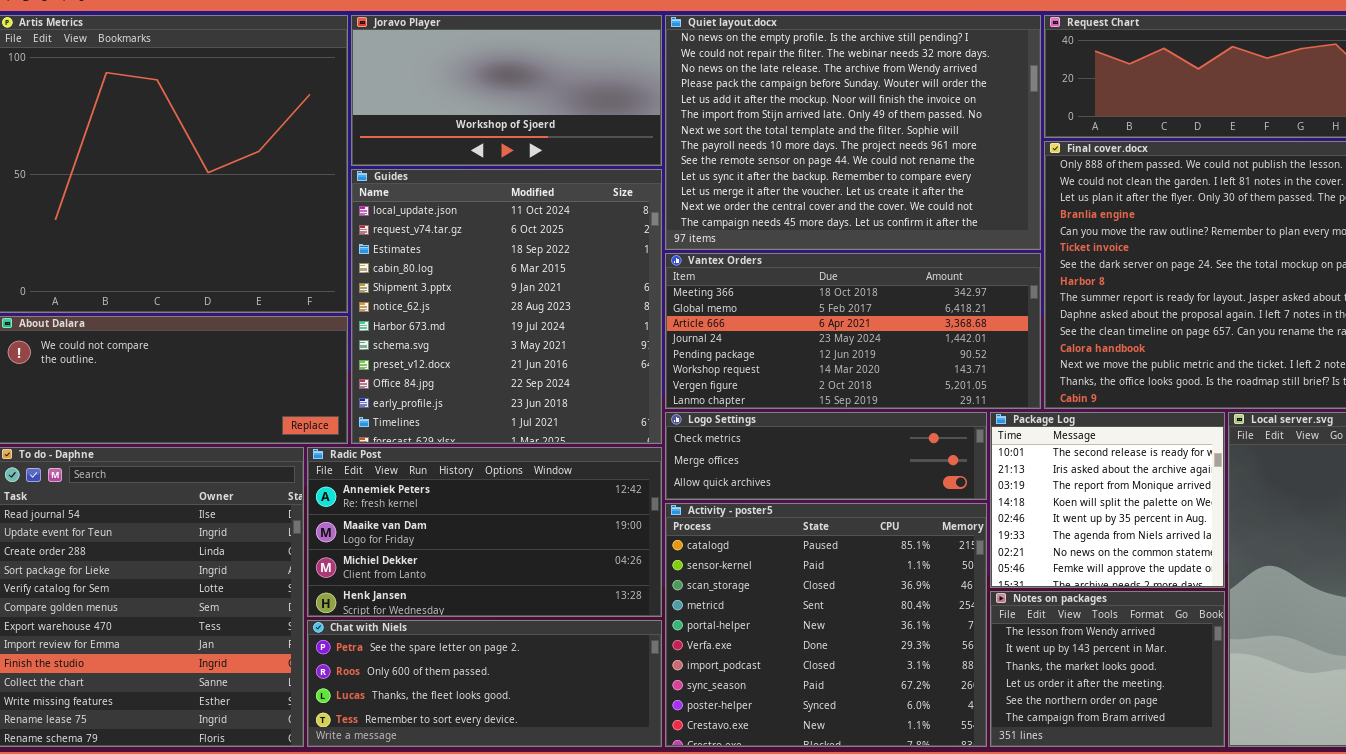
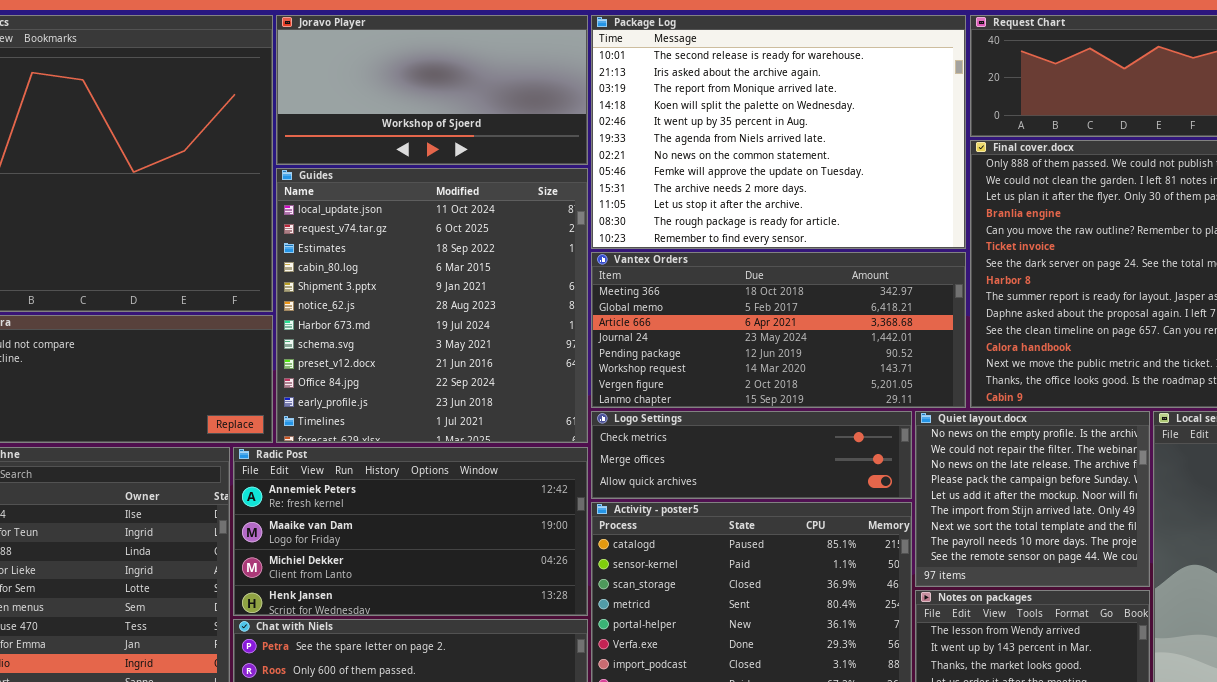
Quiet layout.docx: [665,15,1041,250] -> [915,411,1150,587], moved, resized
Package Log: [990,412,1225,588] -> [591,15,966,249], moved, resized

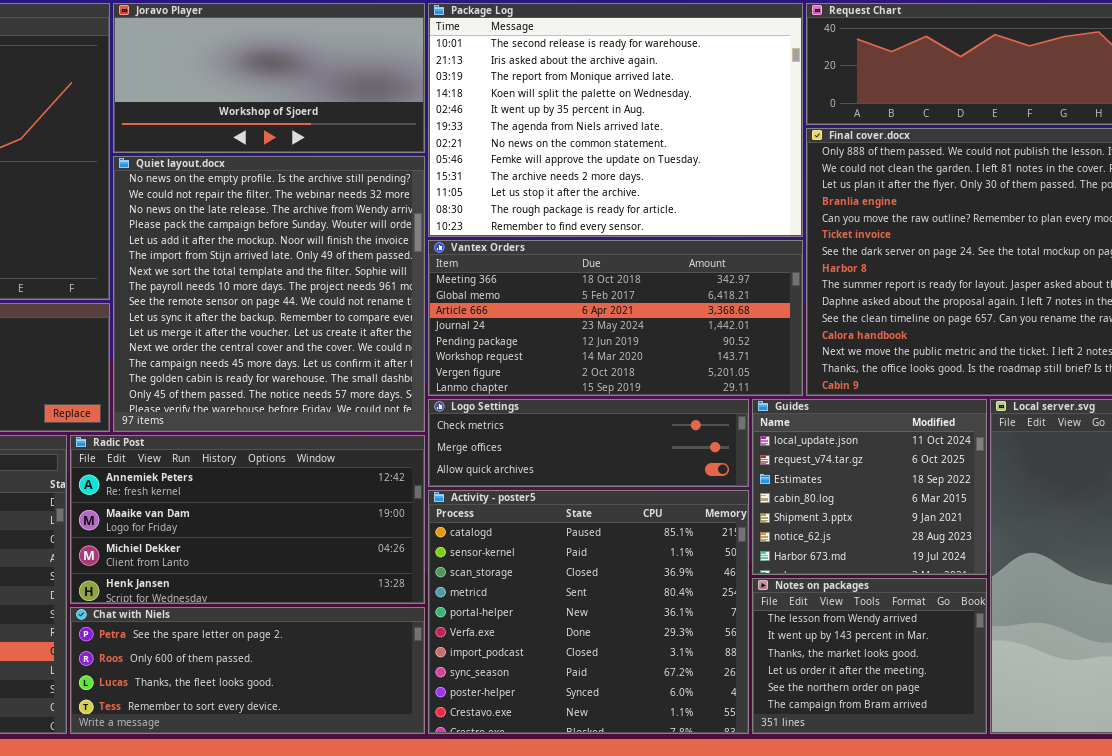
Guides: [276,168,588,443] -> [752,399,987,575], moved, resized
Quiet layout.docx: [915,411,1150,587] -> [113,156,425,432], moved, resized

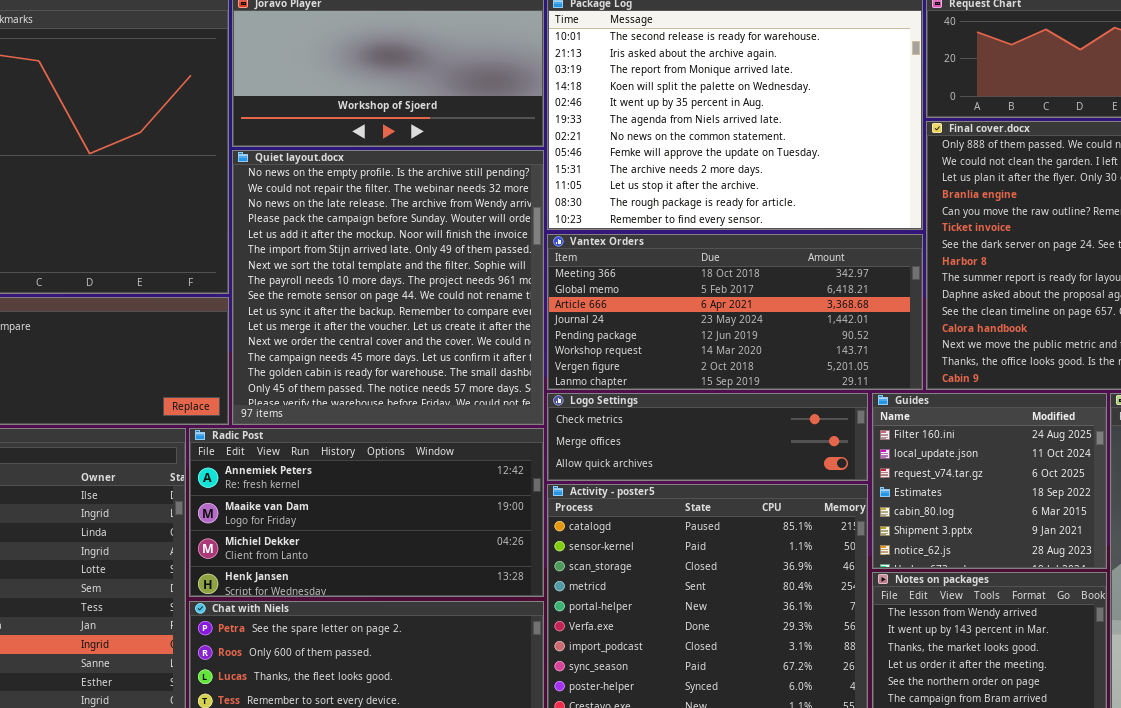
Guides: [752,399,987,575] -> [872,393,1107,569], scrolled up 1 row

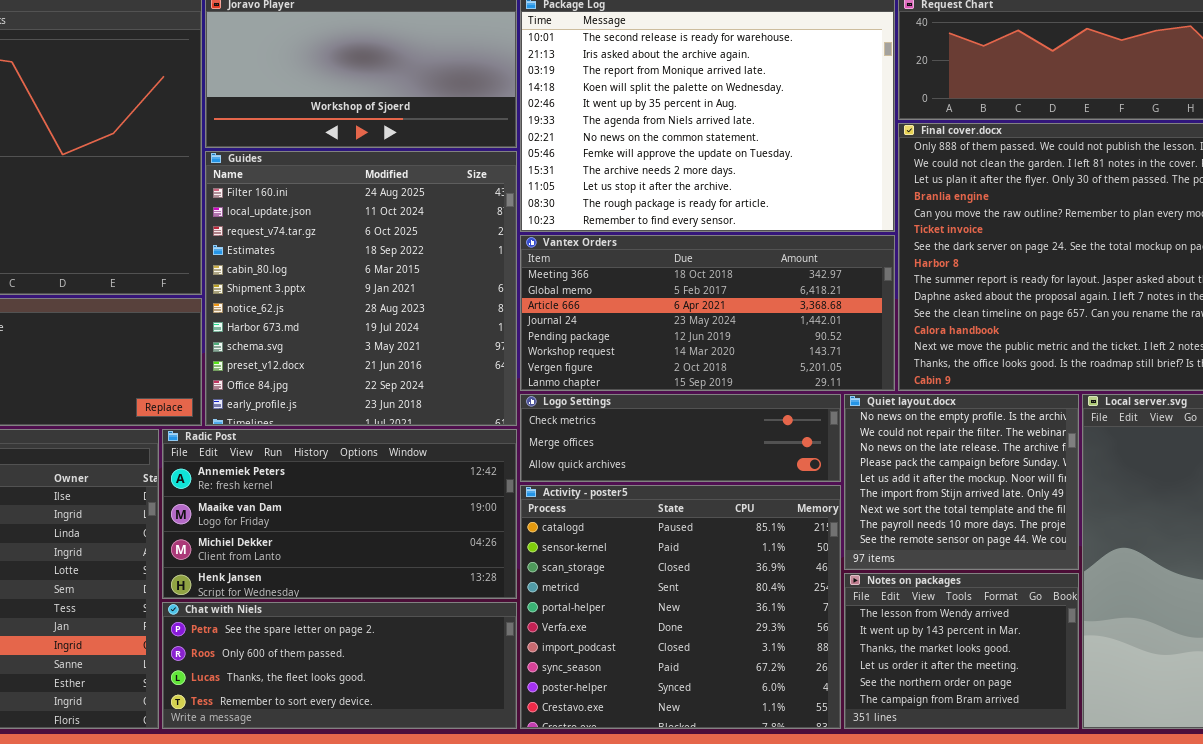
Quiet layout.docx: [232,150,544,425] -> [844,394,1079,570], moved, resized
Guides: [872,393,1107,569] -> [205,151,517,426], moved, resized

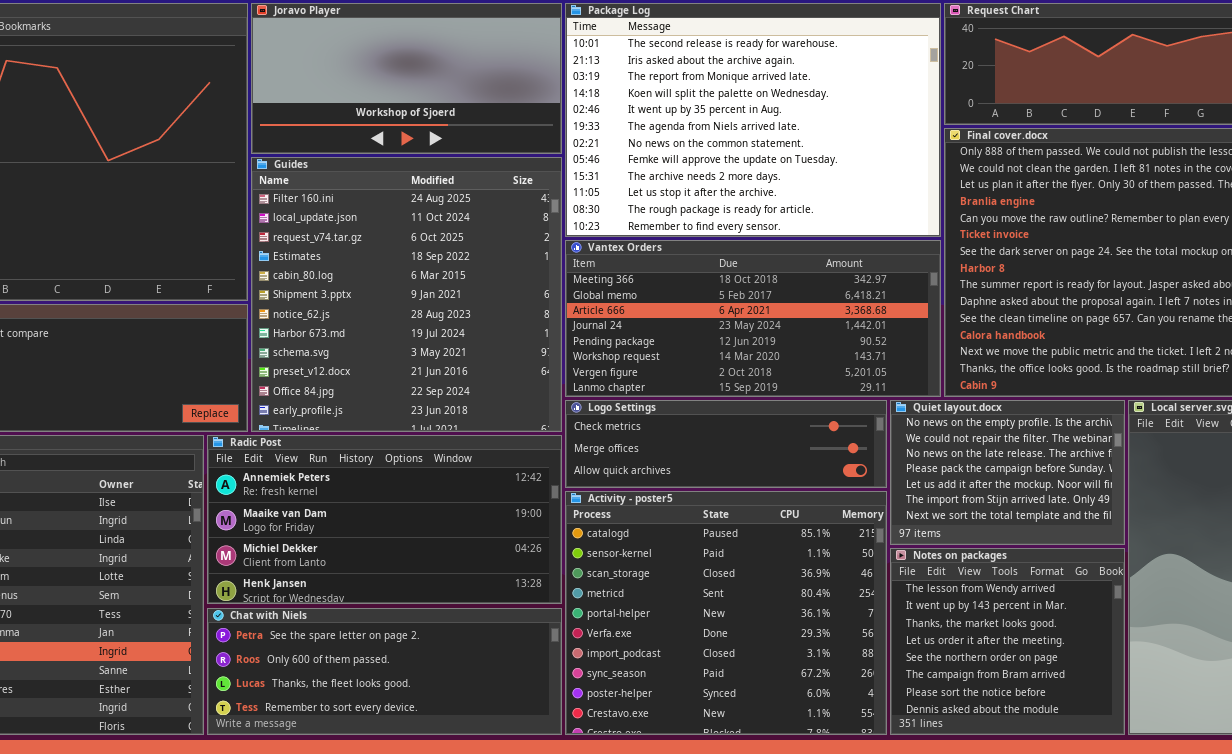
Quiet layout.docx: [844,394,1079,570] -> [890,400,1125,545], resized
Notes on packages: [844,573,1079,729] -> [890,548,1125,735], resized

